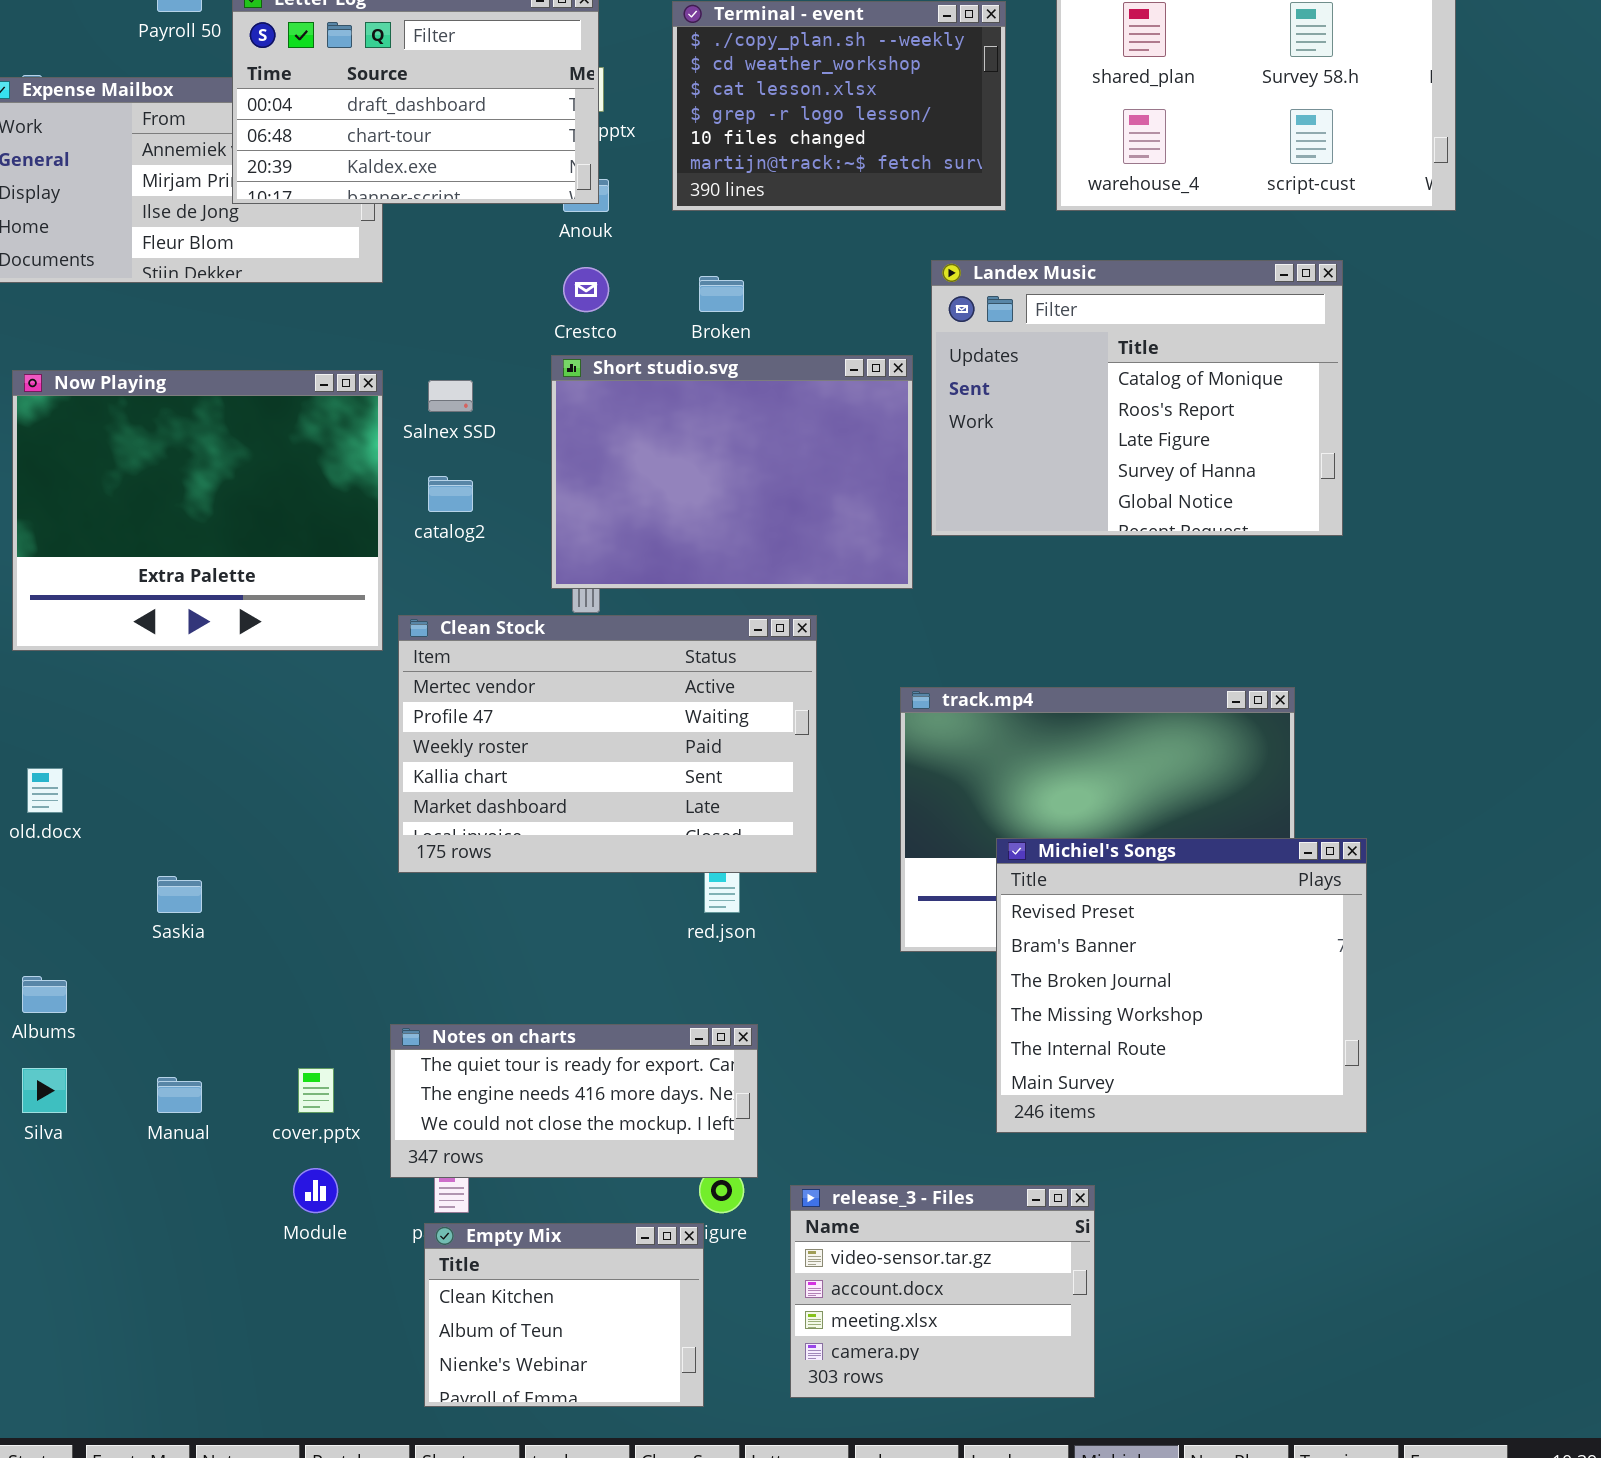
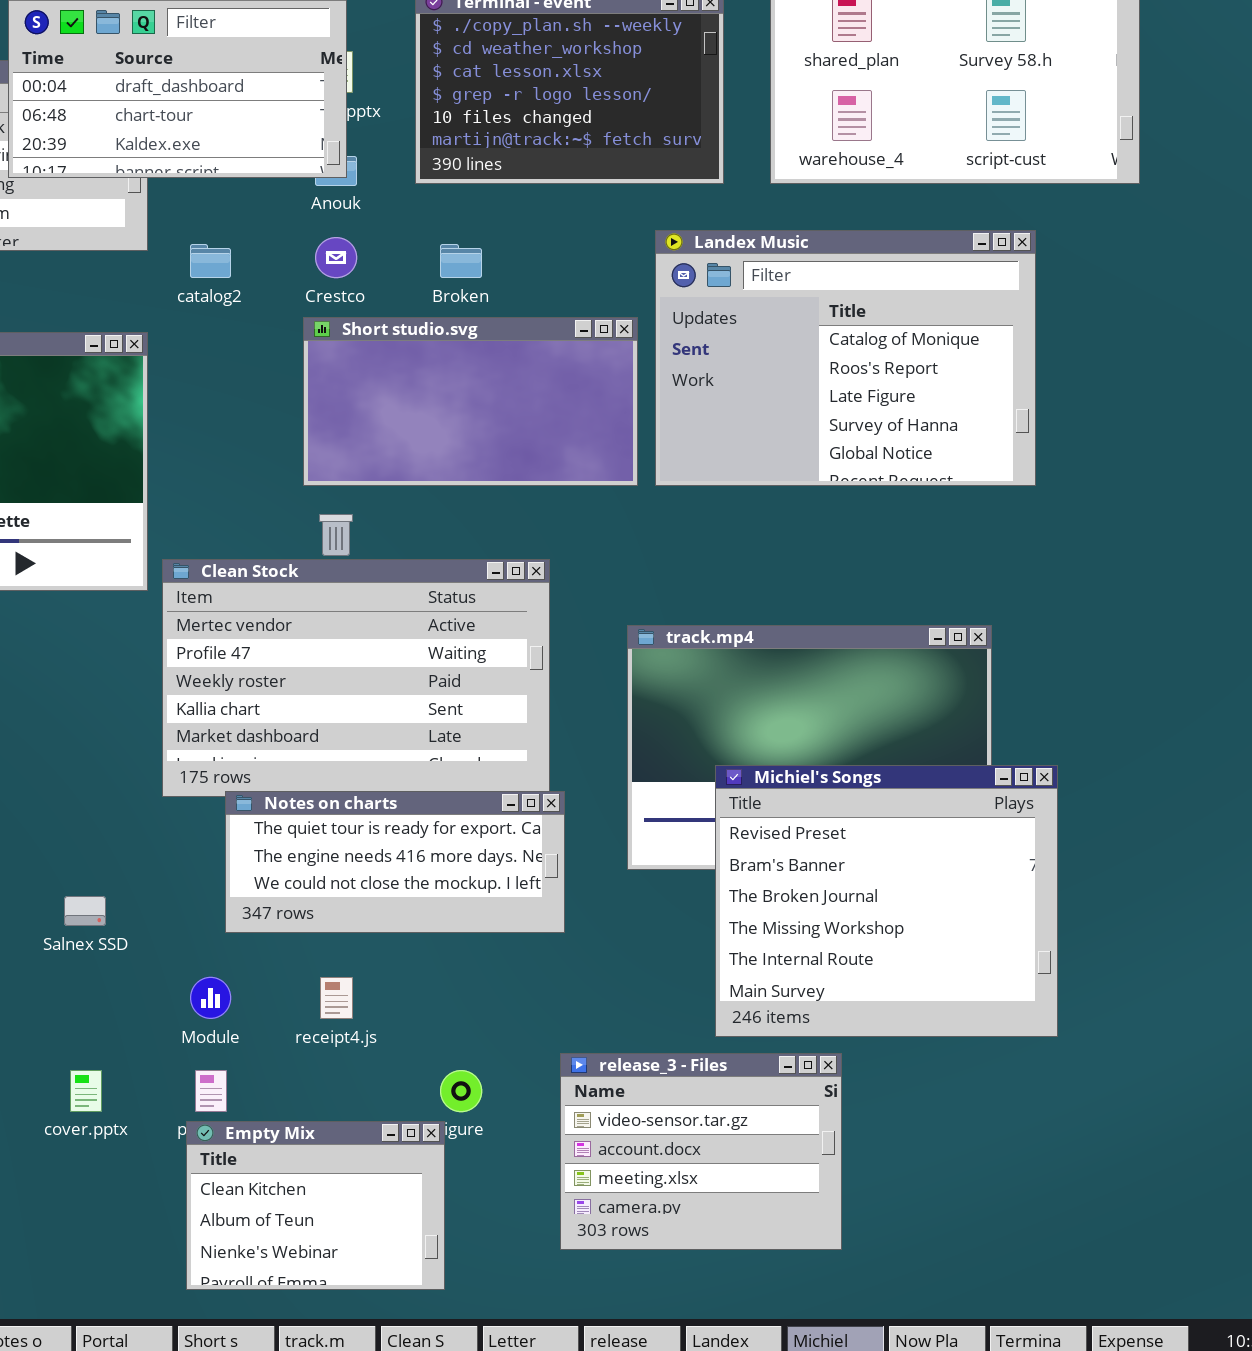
Short studio.svg: [551,355,913,589] -> [303,317,638,486], resized
Salnex SSD: [428,380,473,412] -> [64,896,106,926], moved
catalog2: [428,476,473,512] -> [190,244,231,278], moved
Notes on charts: [390,1024,758,1178] -> [225,791,565,933], moved
cover.pptx: [298,1068,334,1113] -> [70,1070,102,1112], moved
Module: [293,1168,338,1213] -> [190,977,231,1019], moved
release_3 - Files: [790,1185,1095,1398] -> [560,1053,842,1250], moved

